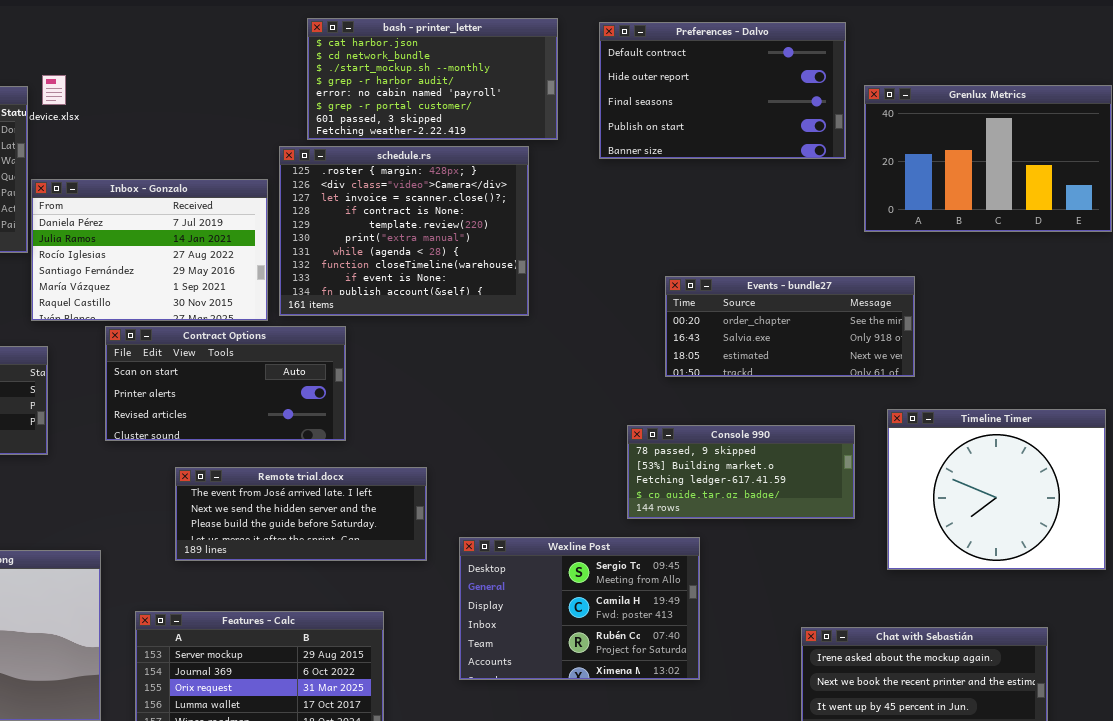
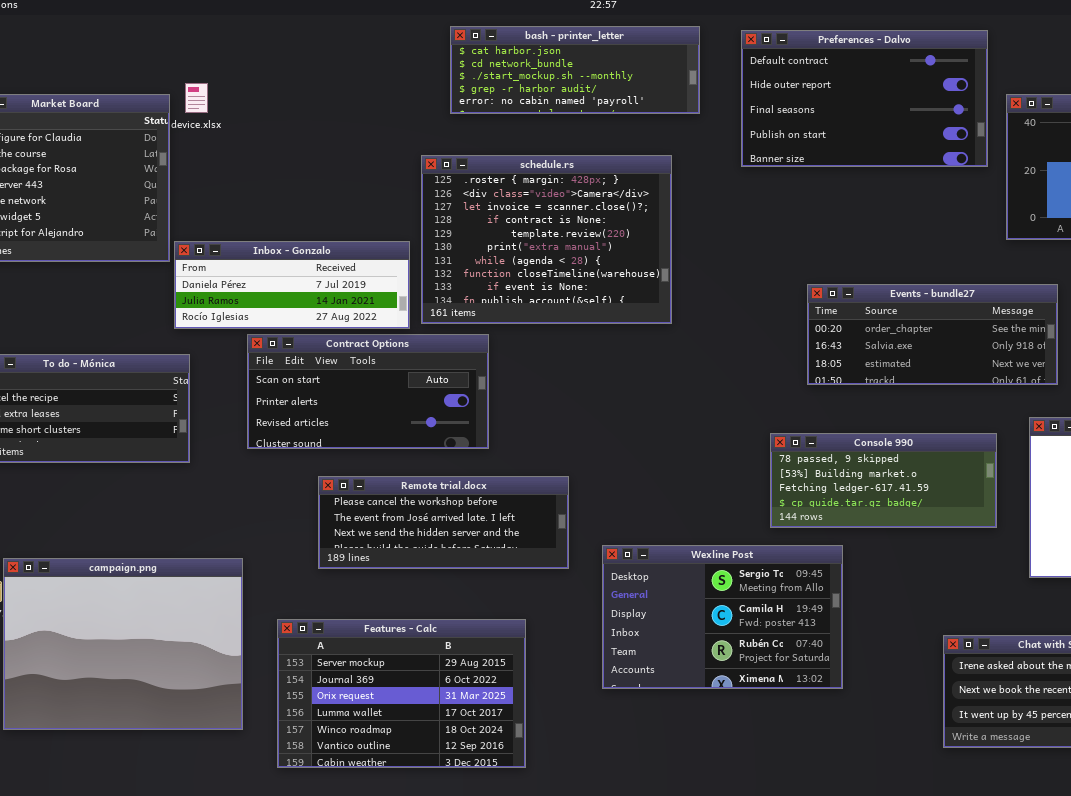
bash - printer_letter: [307,18,558,140] -> [450,26,700,114], resized
Inbox - Gonzalo: [31,179,268,321] -> [174,241,410,329], resized
Remote trial.docx: [175,467,427,561] -> [318,476,569,569], scrolled up 1 row

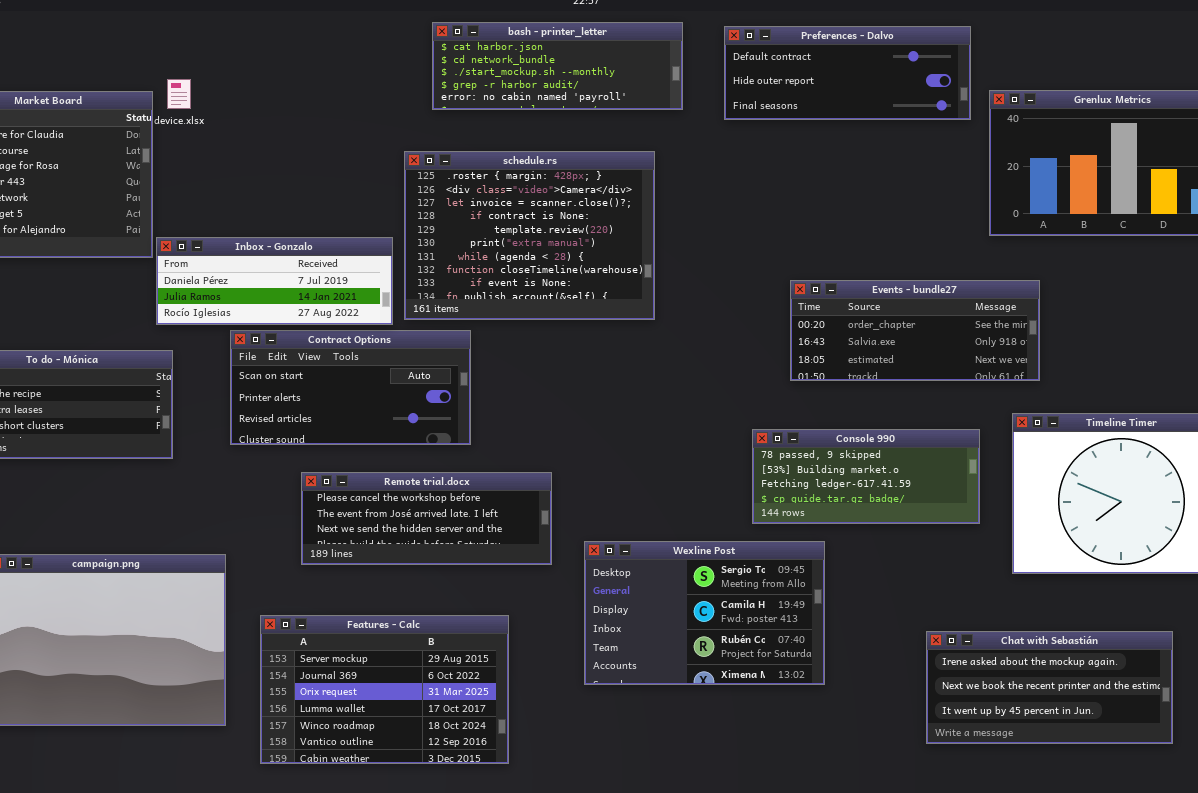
Preferences - Dalvo: [741,30,988,167] -> [724,26,971,120], resized

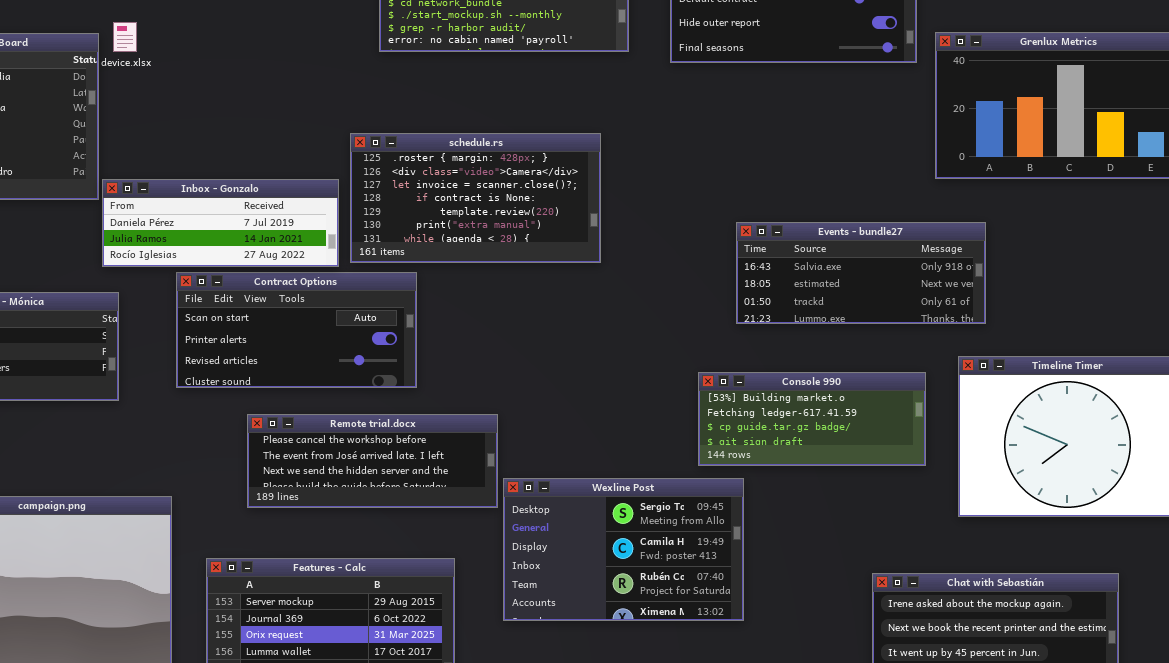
schedule.rs: [404,151,655,320] -> [350,133,601,263], resized
Events - bundle27: [790,280,1040,381] -> [736,222,986,324], scrolled down 1 row
Console 990: [752,429,980,524] -> [698,372,926,466], scrolled down 1 row
Wexline Post: [584,541,825,685] -> [503,478,744,621], moved

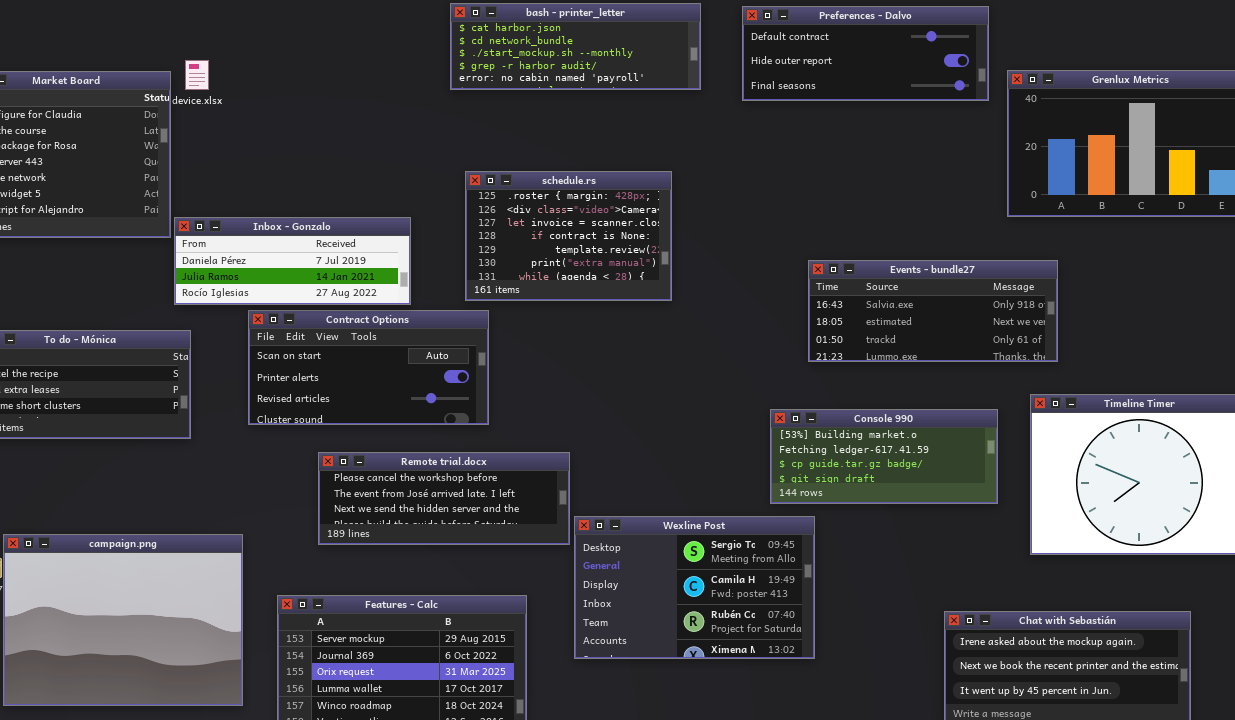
schedule.rs: [350,133,601,263] -> [465,171,672,301], resized

